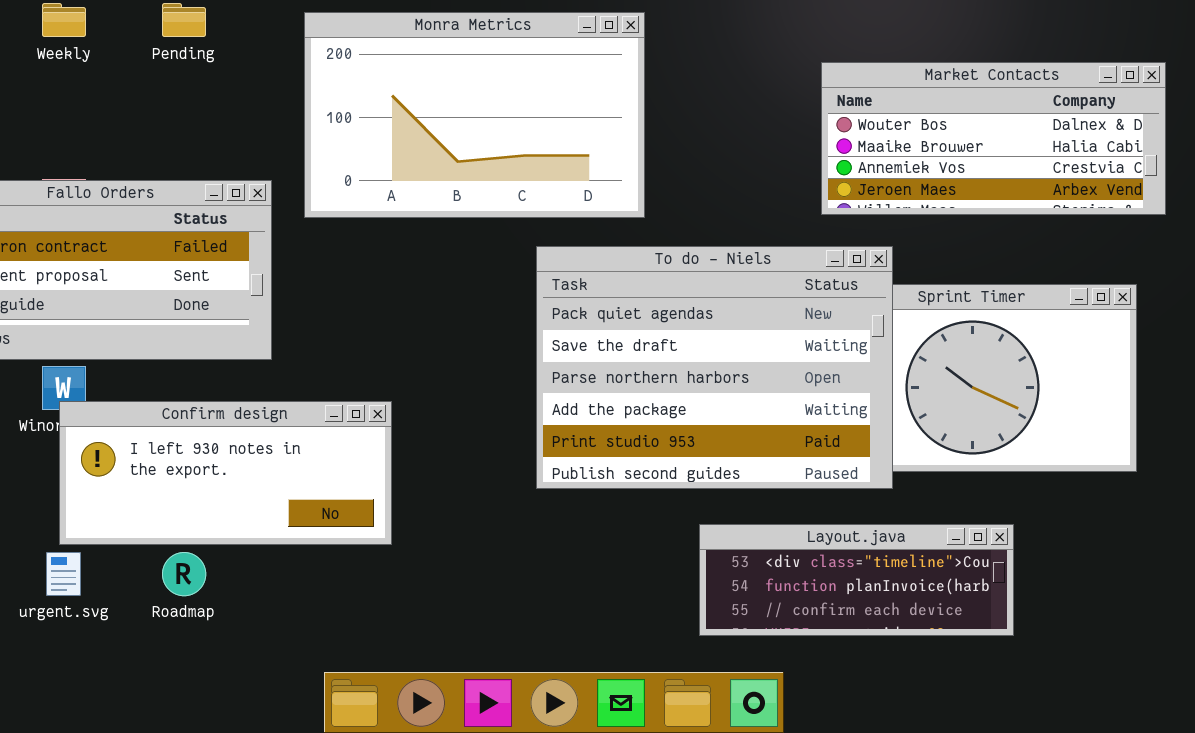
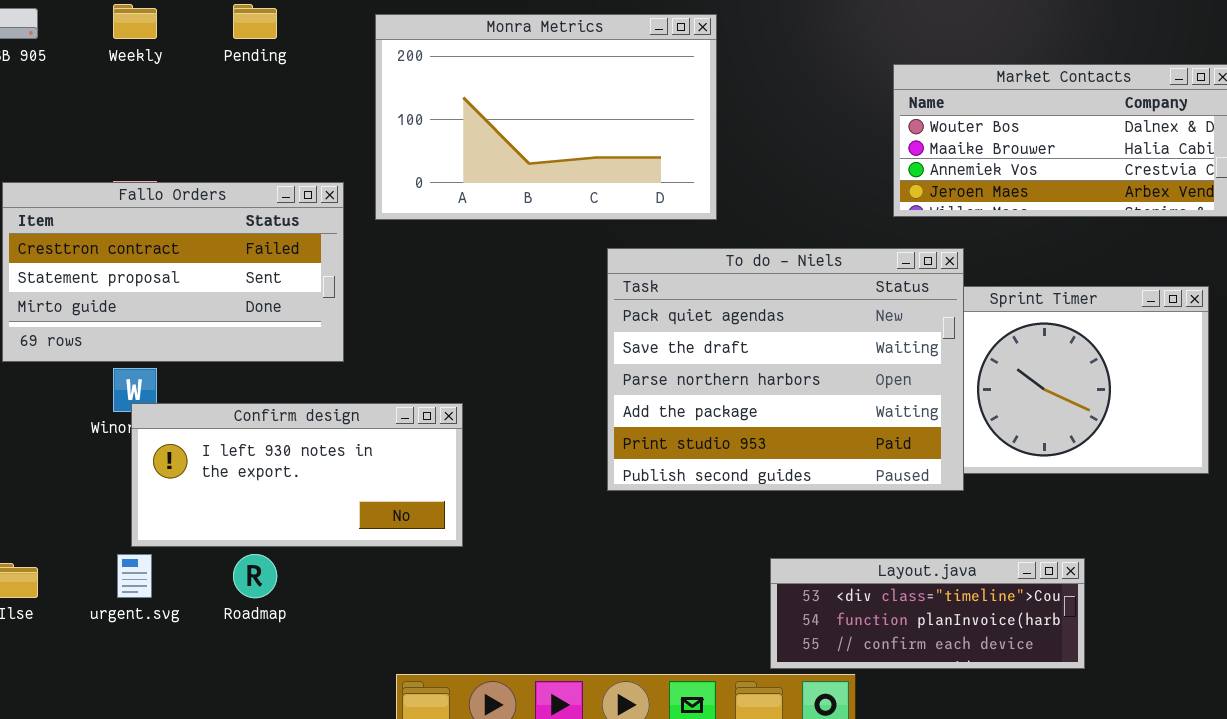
Layout.java: [699,524,1014,636] -> [770,558,1085,669], moved

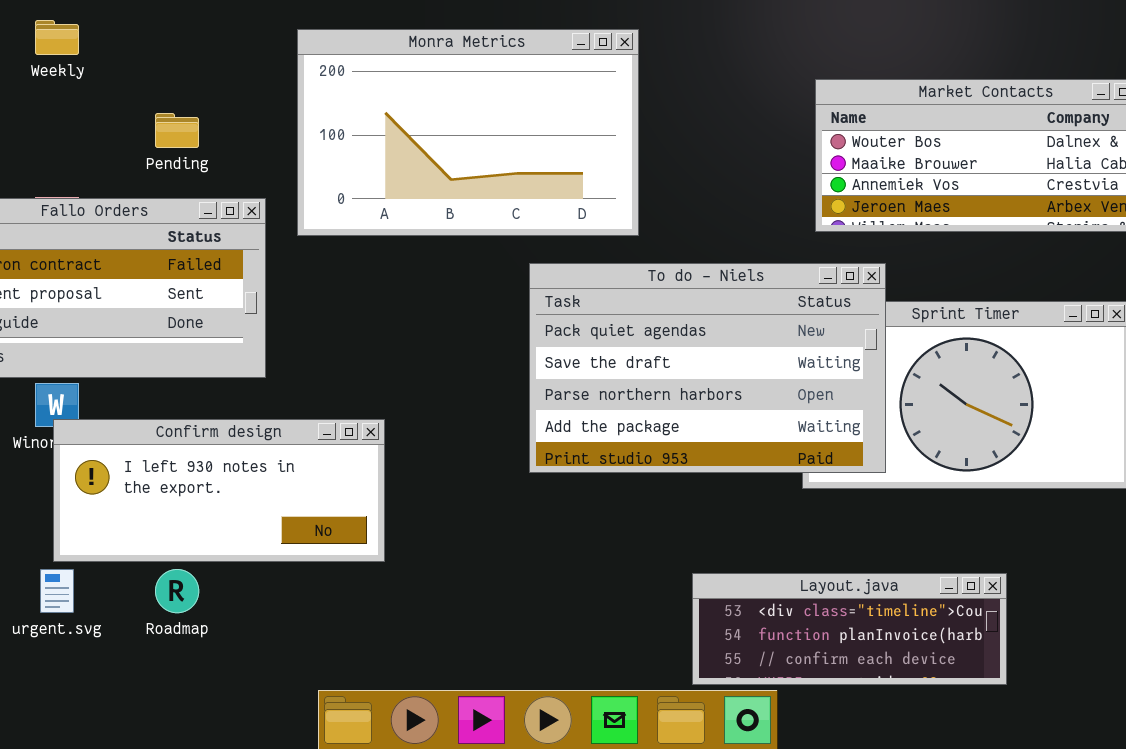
Pending: [233,4,277,39] -> [155,113,199,148], moved
To do - Niels: [607,248,964,491] -> [529,263,886,473], resized

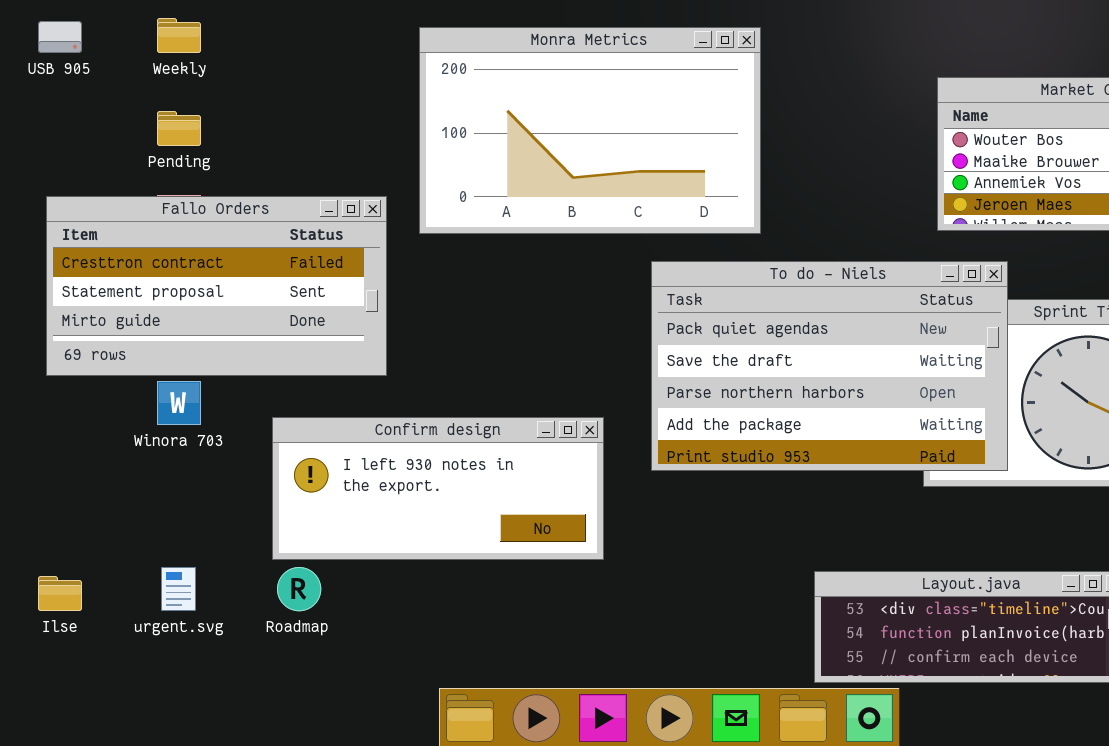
Pending: [155,113,199,148] -> [157,111,201,146], moved
Confirm design: [53,419,385,562] -> [272,417,604,560], moved

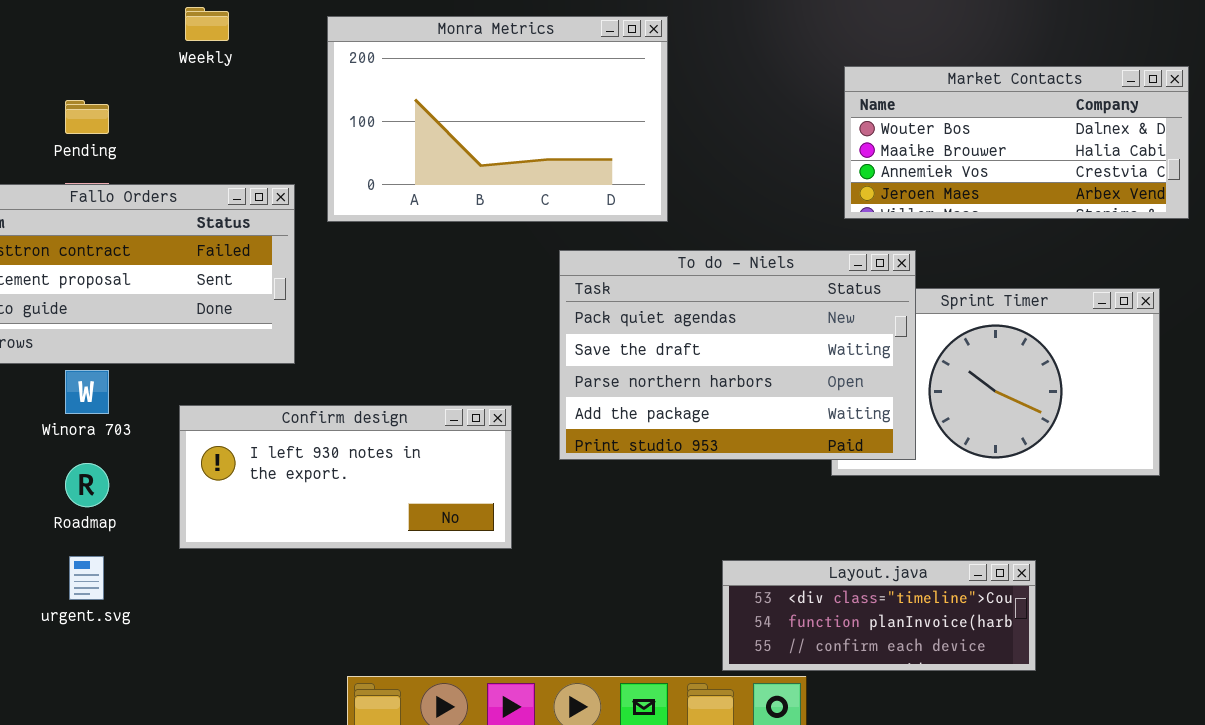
Weekly: [157,18,201,53] -> [185,7,229,41], moved
Roadmap: [277,567,321,611] -> [65,463,109,507], moved

